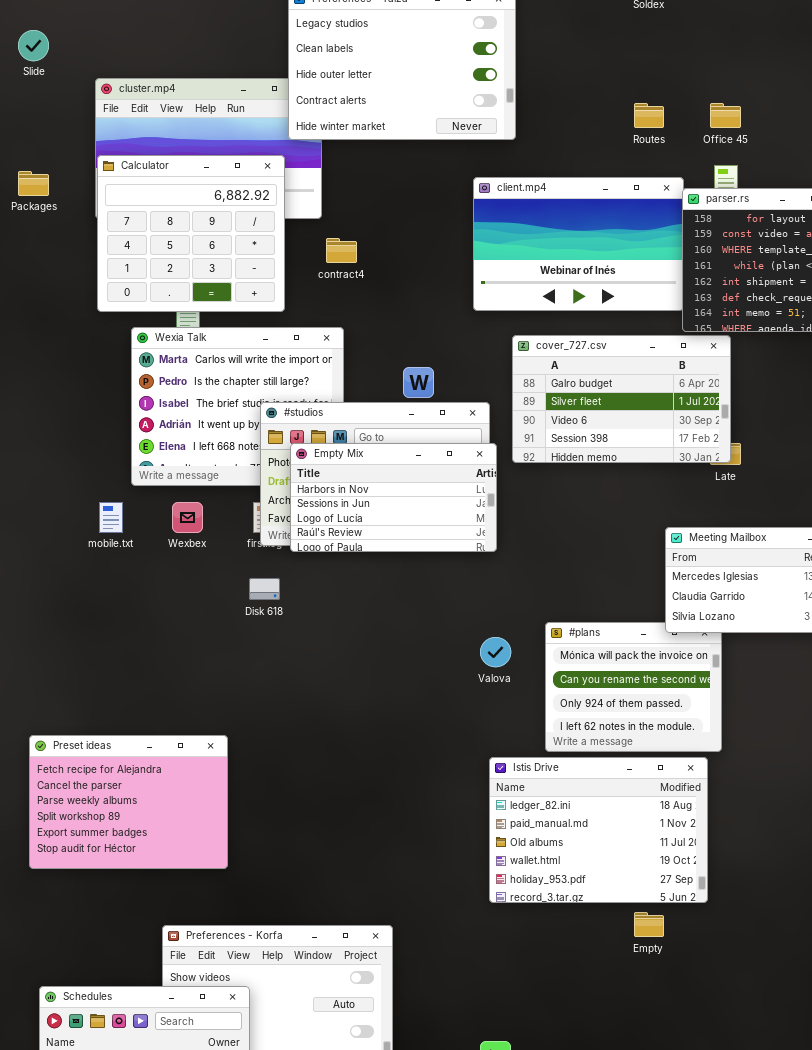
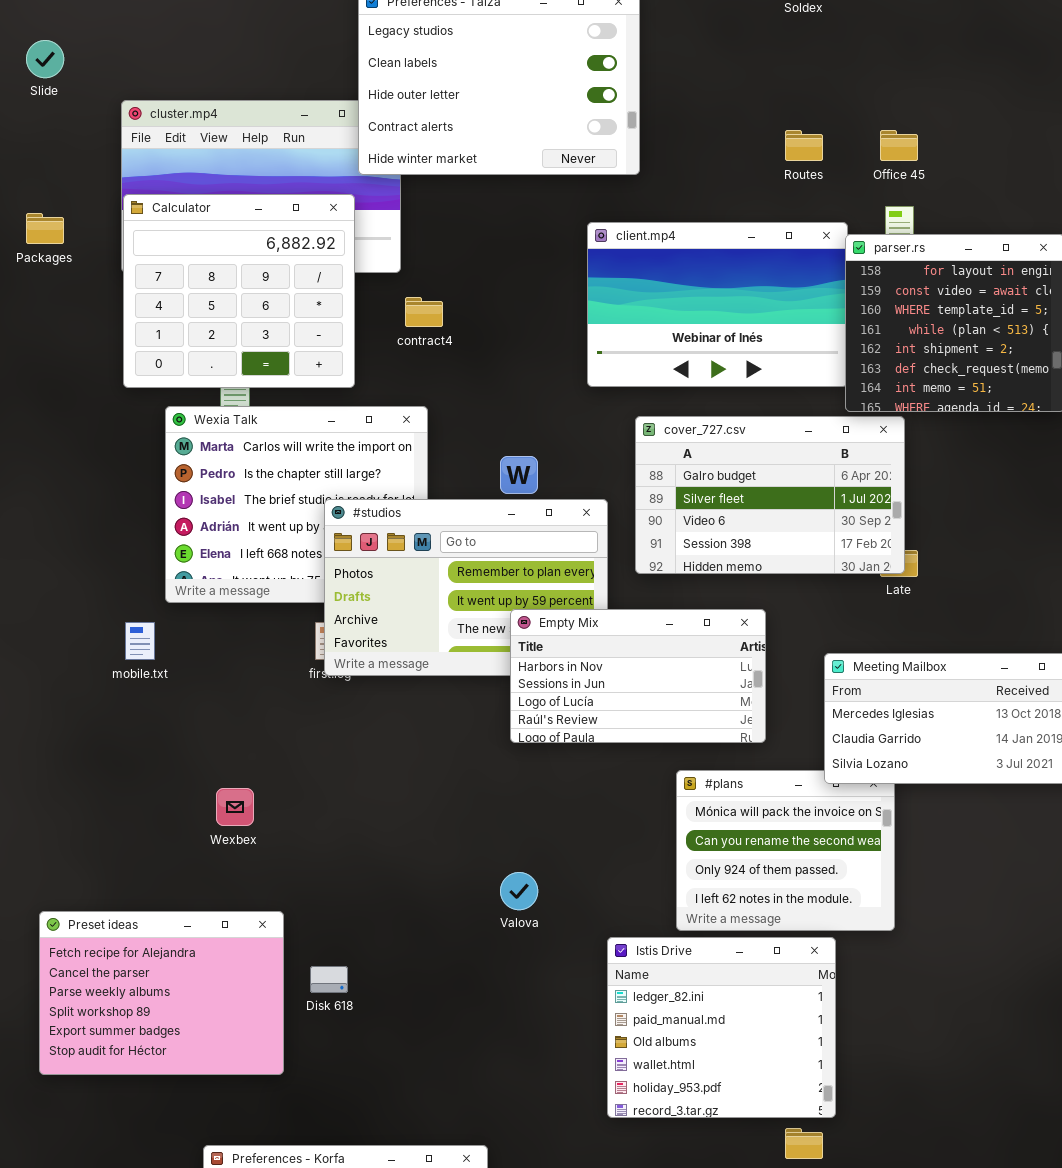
Empty Mix: [290,443,497,552] -> [510,609,766,743], moved
Wexbex: [172,502,203,533] -> [216,788,254,826], moved
Disk 618: [249,578,280,600] -> [310,966,348,993], moved
Valova: [480,637,511,667] -> [500,872,538,910], moved
Istis Drive: [489,757,708,903] -> [607,937,836,1118], resized

